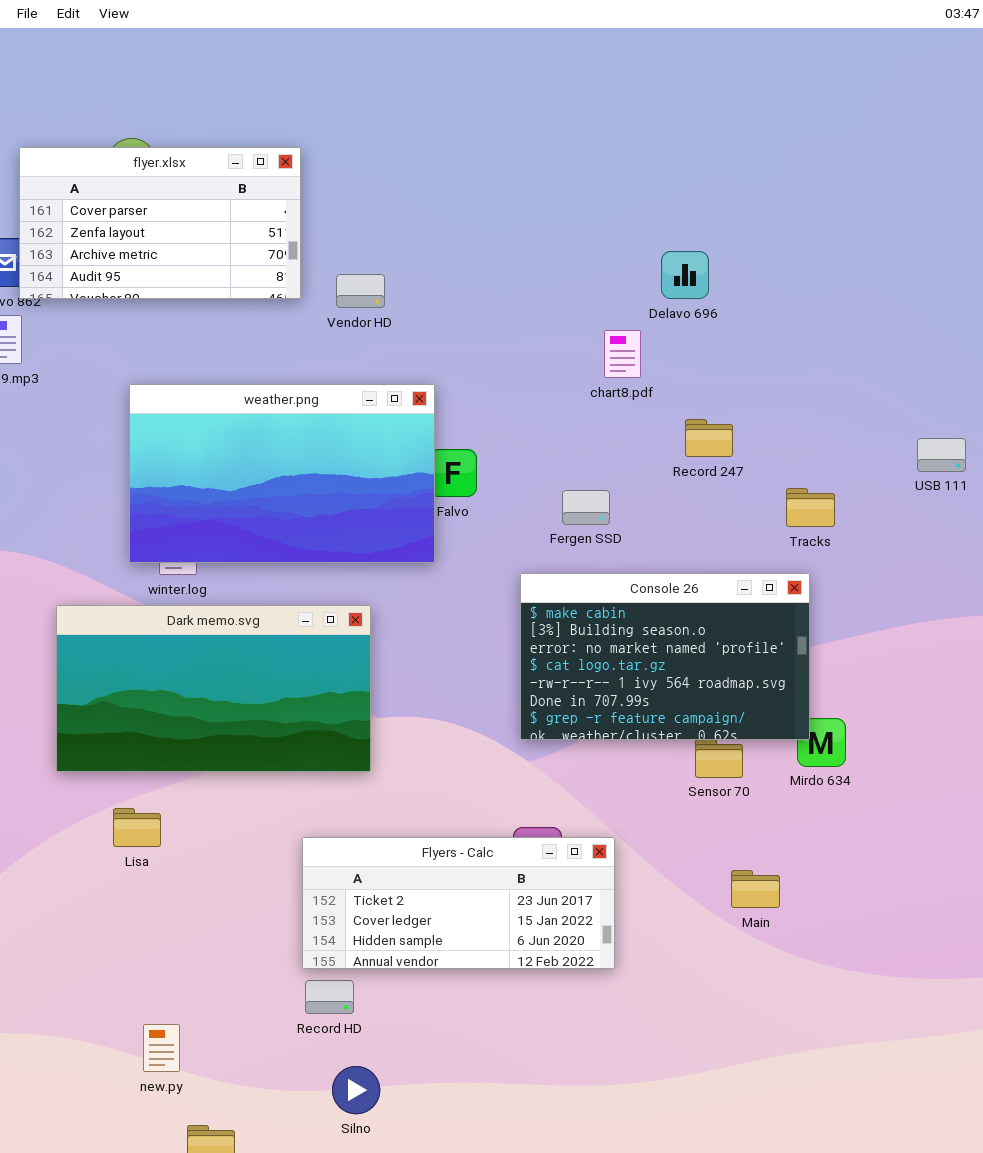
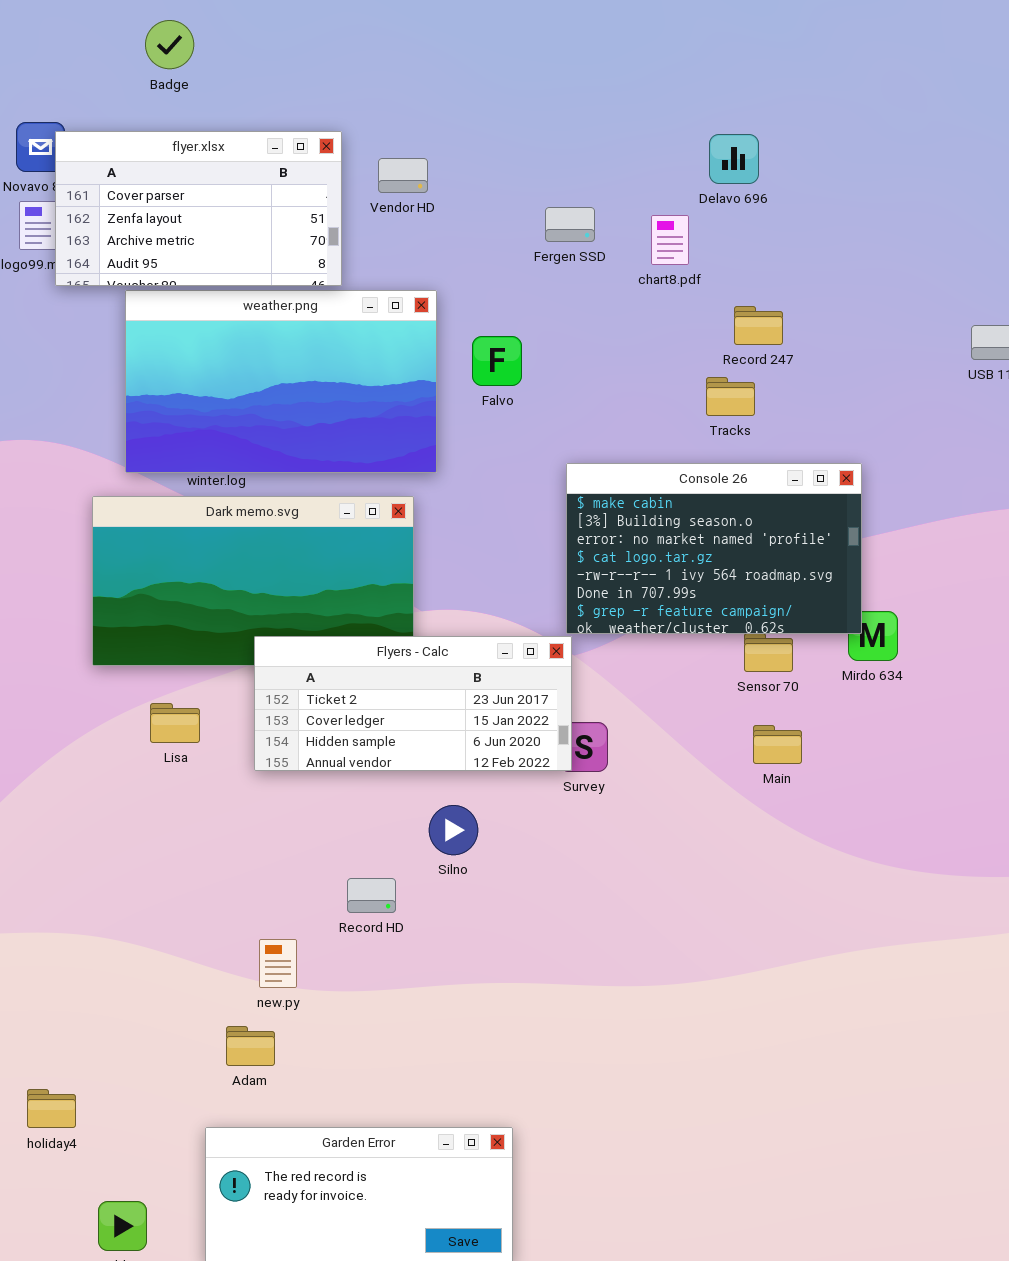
flyer.xlsx: [19,147,301,299] -> [55,131,342,286], moved
weather.png: [129,384,435,563] -> [125,290,437,473], moved
Tracks: [786,488,835,527] -> [706,377,755,416], moved
Fergen SSD: [562,490,610,525] -> [545,207,595,242], moved
Flyers - Calc: [302,837,615,969] -> [254,636,572,771], moved
Main: [731,870,780,908] -> [753,725,802,764], moved
new.py: [143,1024,180,1072] -> [259,939,297,988], moved
Silno: [332,1066,380,1114] -> [429,805,478,855], moved

